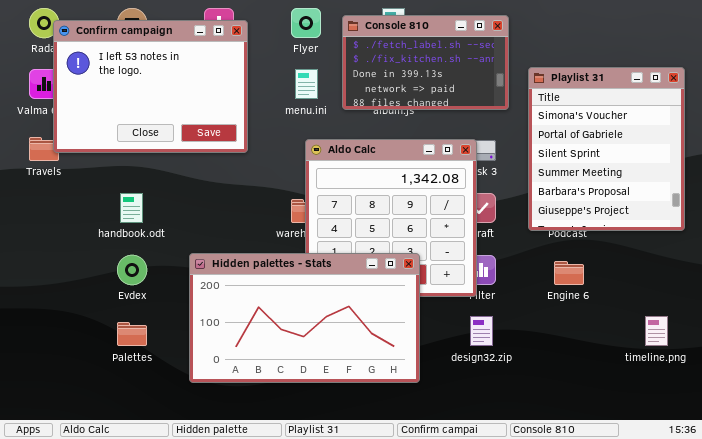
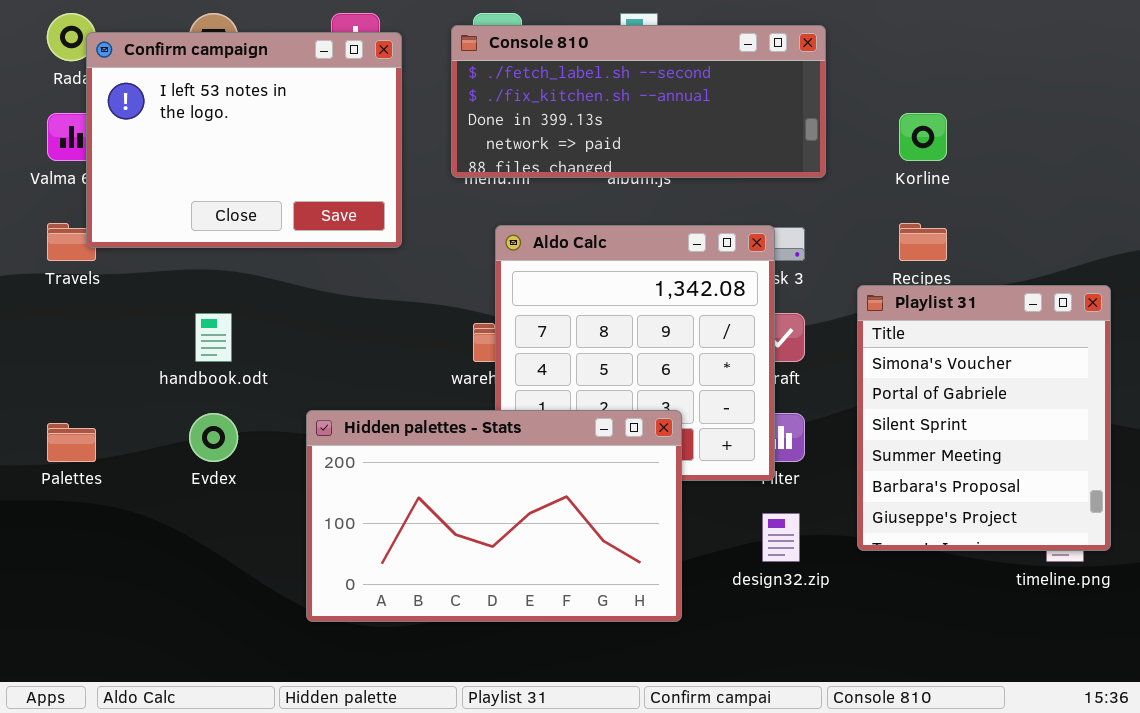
Console 810: [342,15,509,110] -> [451,25,826,178], resized
Playlist 31: [528,67,685,231] -> [857,285,1111,551], moved
Palettes: [117,322,147,346] -> [47,423,96,462], moved

